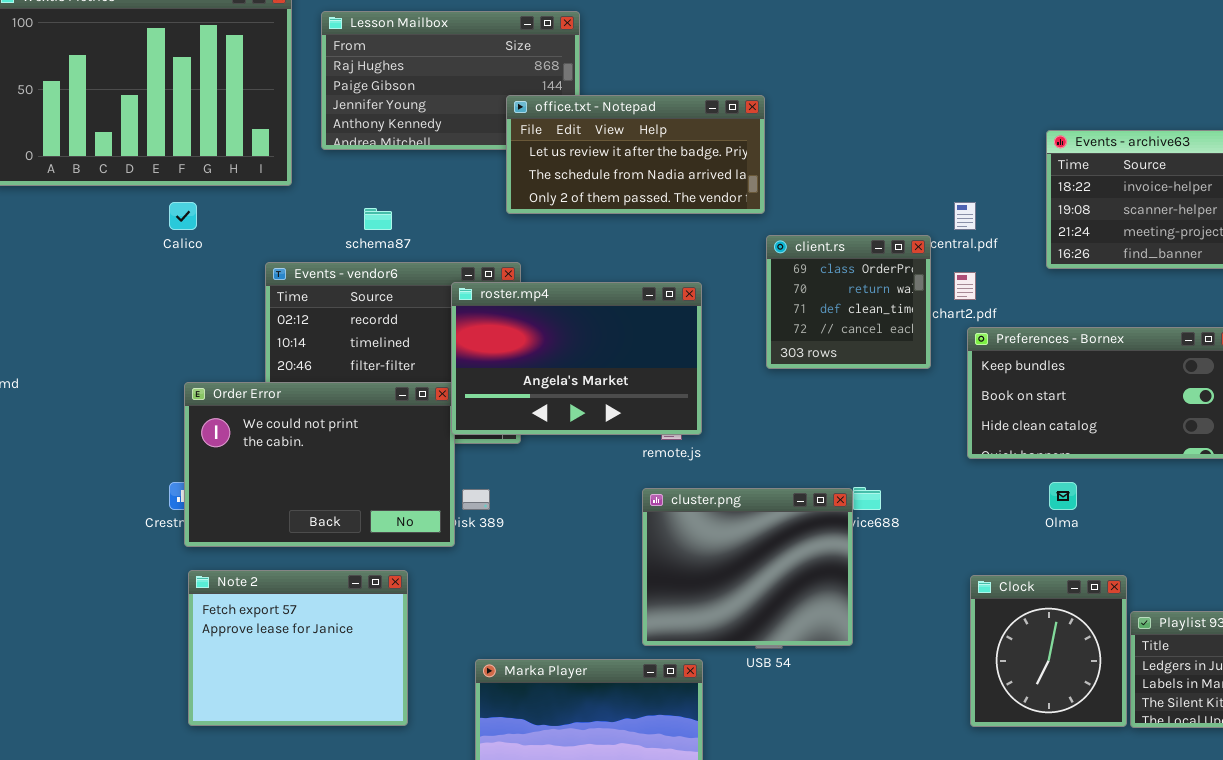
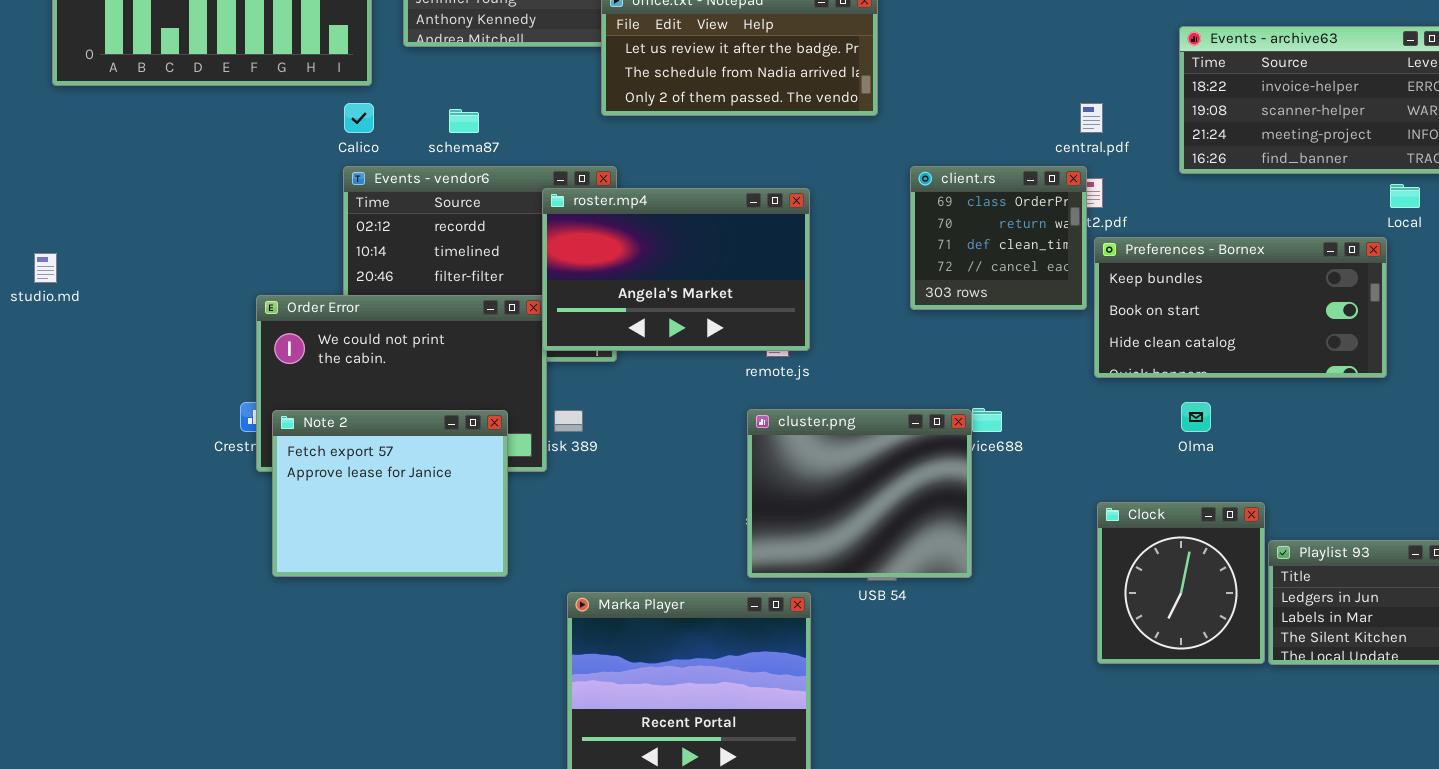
Calico: [169,202,197,230] -> [344,103,374,133], moved
client.rs: [766,235,931,369] -> [910,166,1087,310], moved
Note 2: [188,570,408,726] -> [272,410,508,577], moved

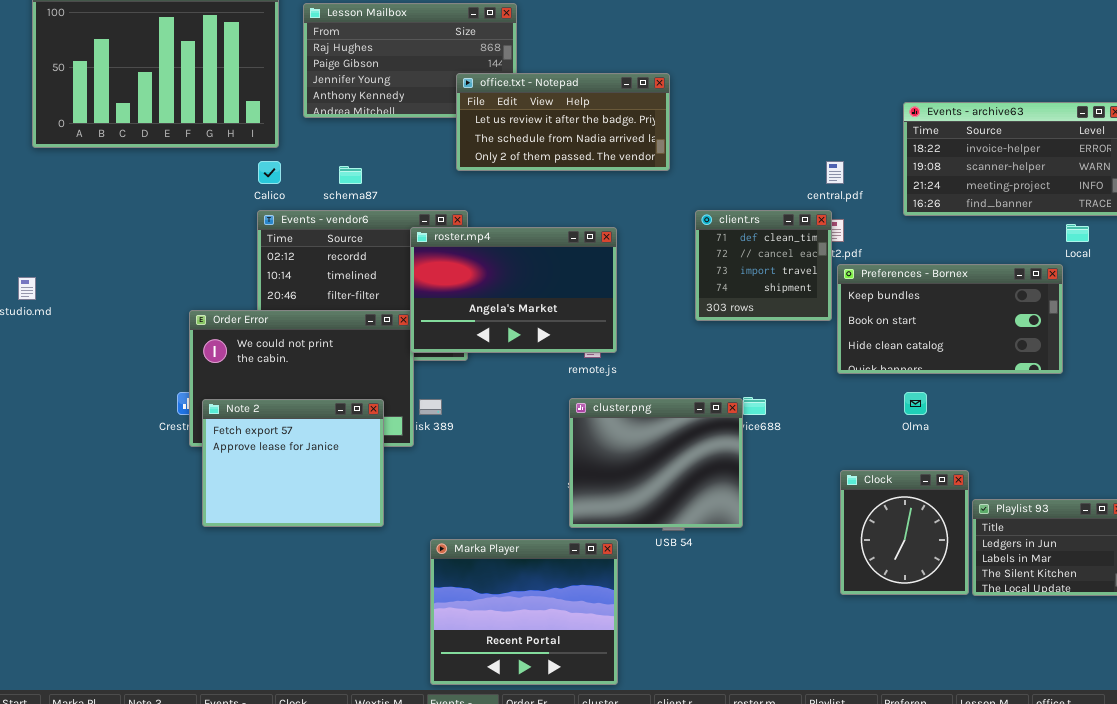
client.rs: [910,166,1087,310] -> [695,210,832,321], scrolled down 2 rows

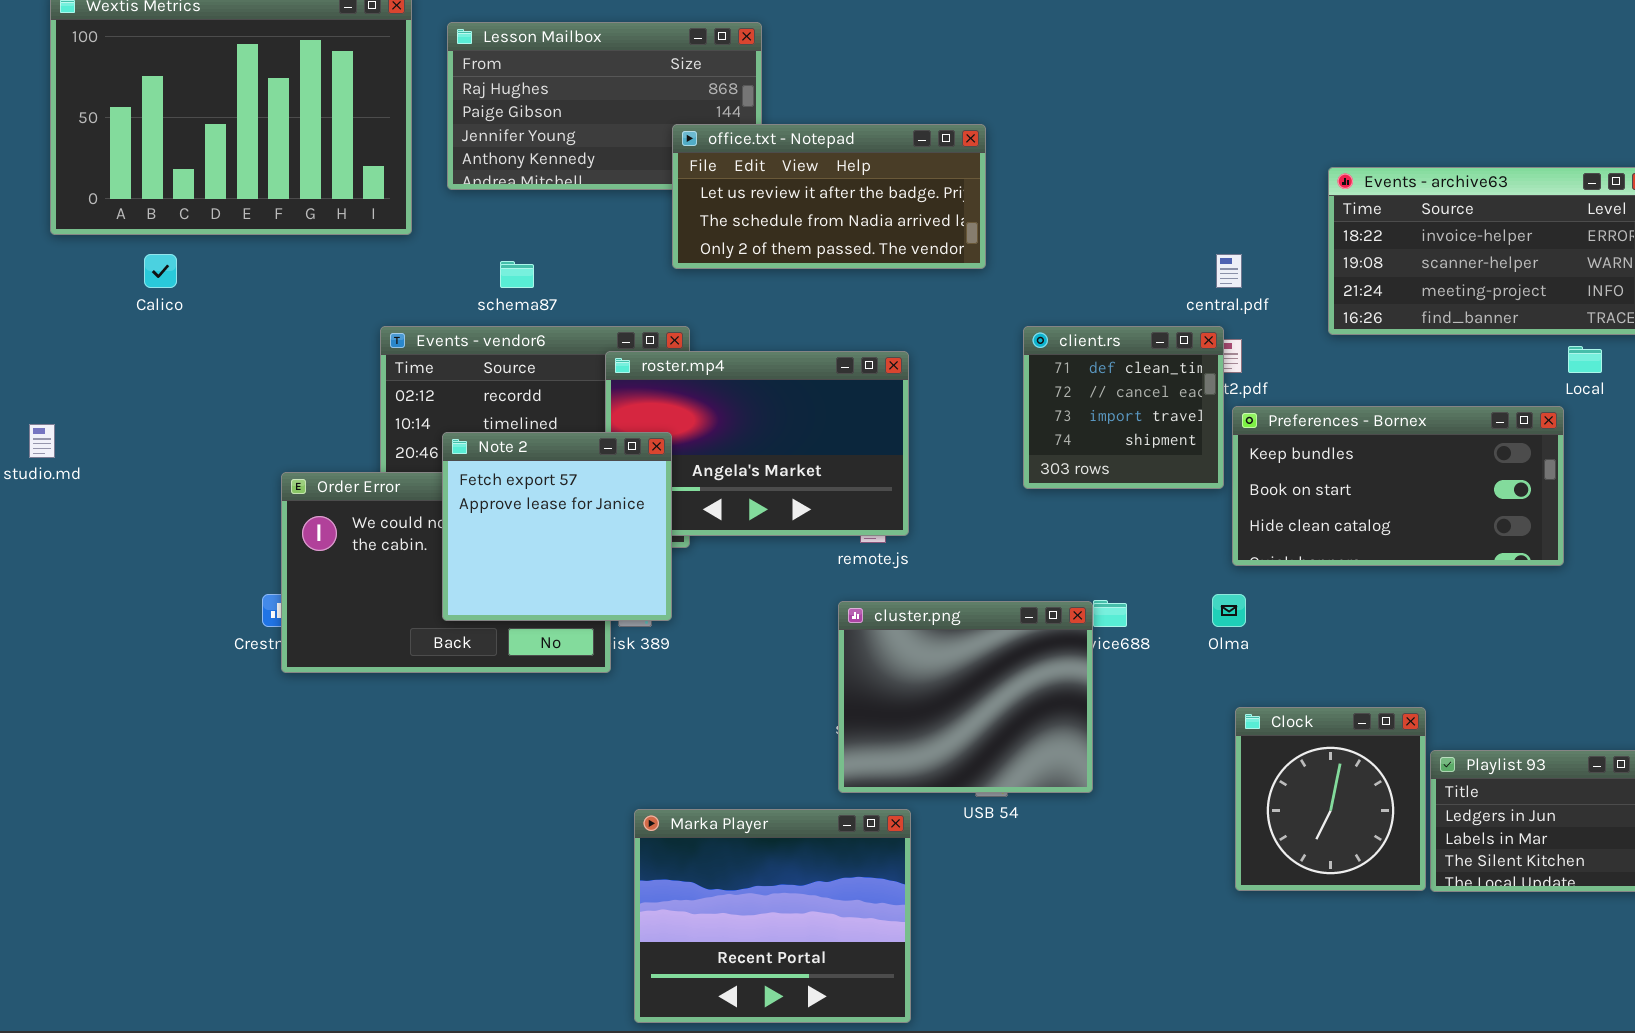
Calico: [258,161,281,184] -> [144,254,177,288], moved
Olma: [904,392,927,415] -> [1212,594,1246,627], moved
Note 2: [202,399,384,527] -> [442,432,672,621], moved, resized

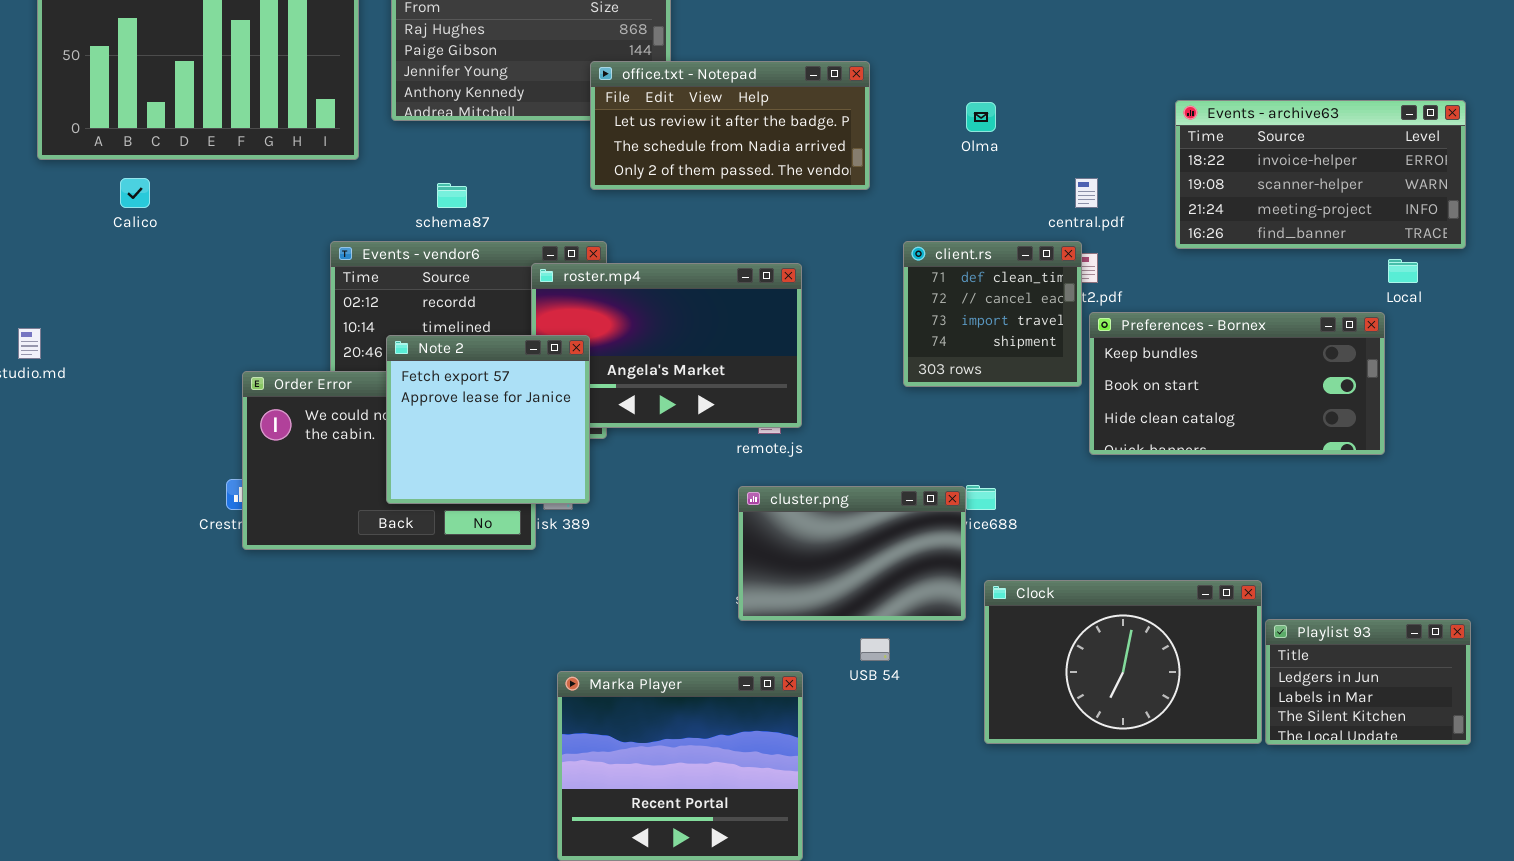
Olma: [1212,594,1246,627] -> [966,102,996,132], moved
cluster.png: [838,601,1093,793] -> [738,486,966,621], resized
Clock: [1235,707,1426,891] -> [984,580,1262,744], resized

